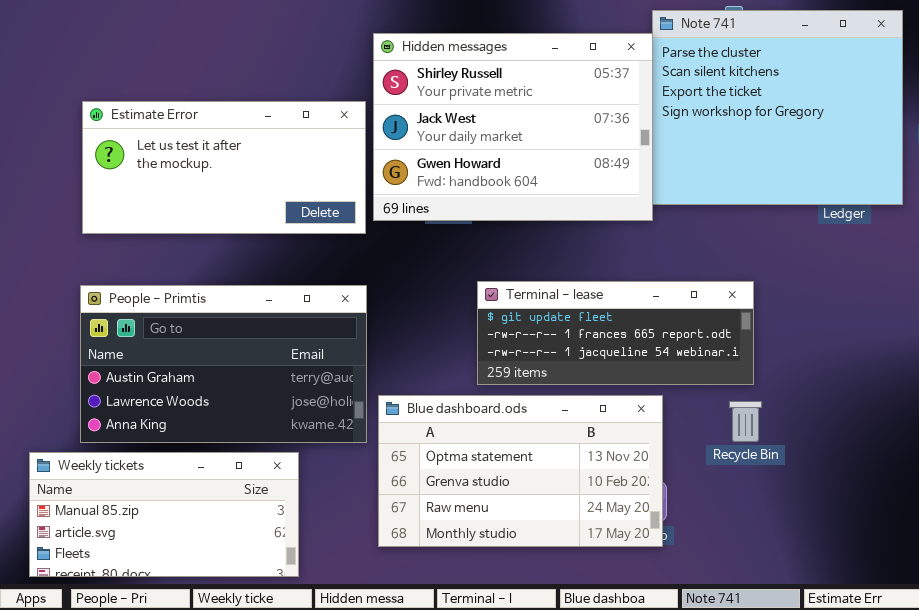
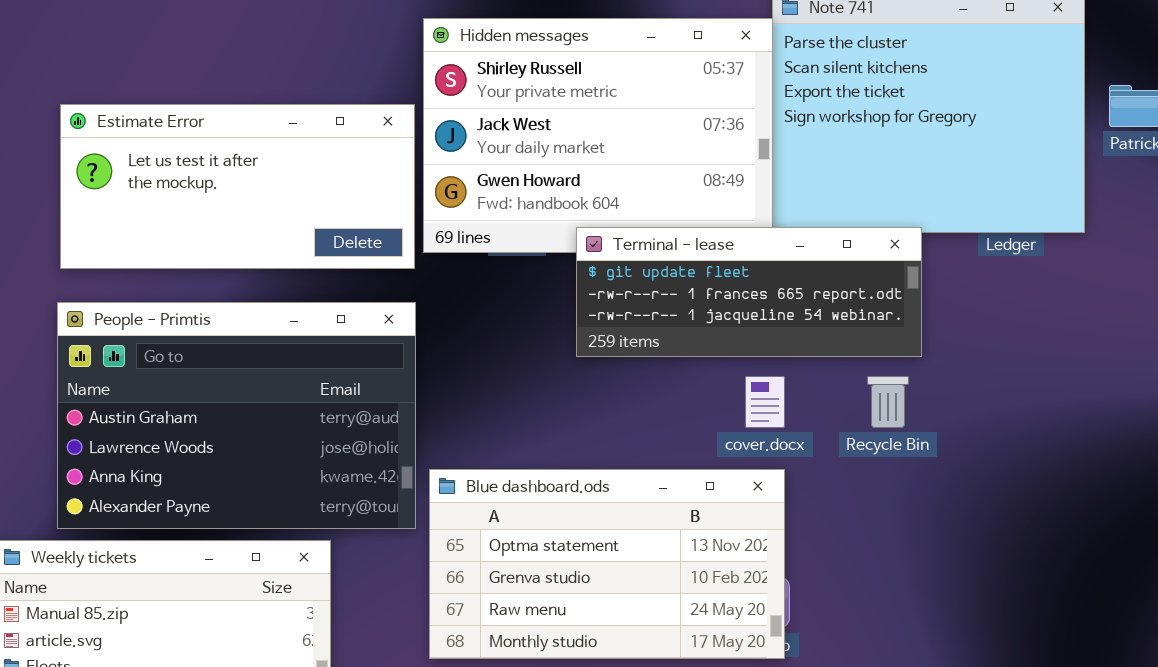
Terminal - lease: [477,281,754,385] -> [576,227,922,357], moved
People - Primtis: [80,285,367,443] -> [57,302,416,529], resized
Recycle Bin: [729,401,762,442] -> [867,376,909,428], moved

